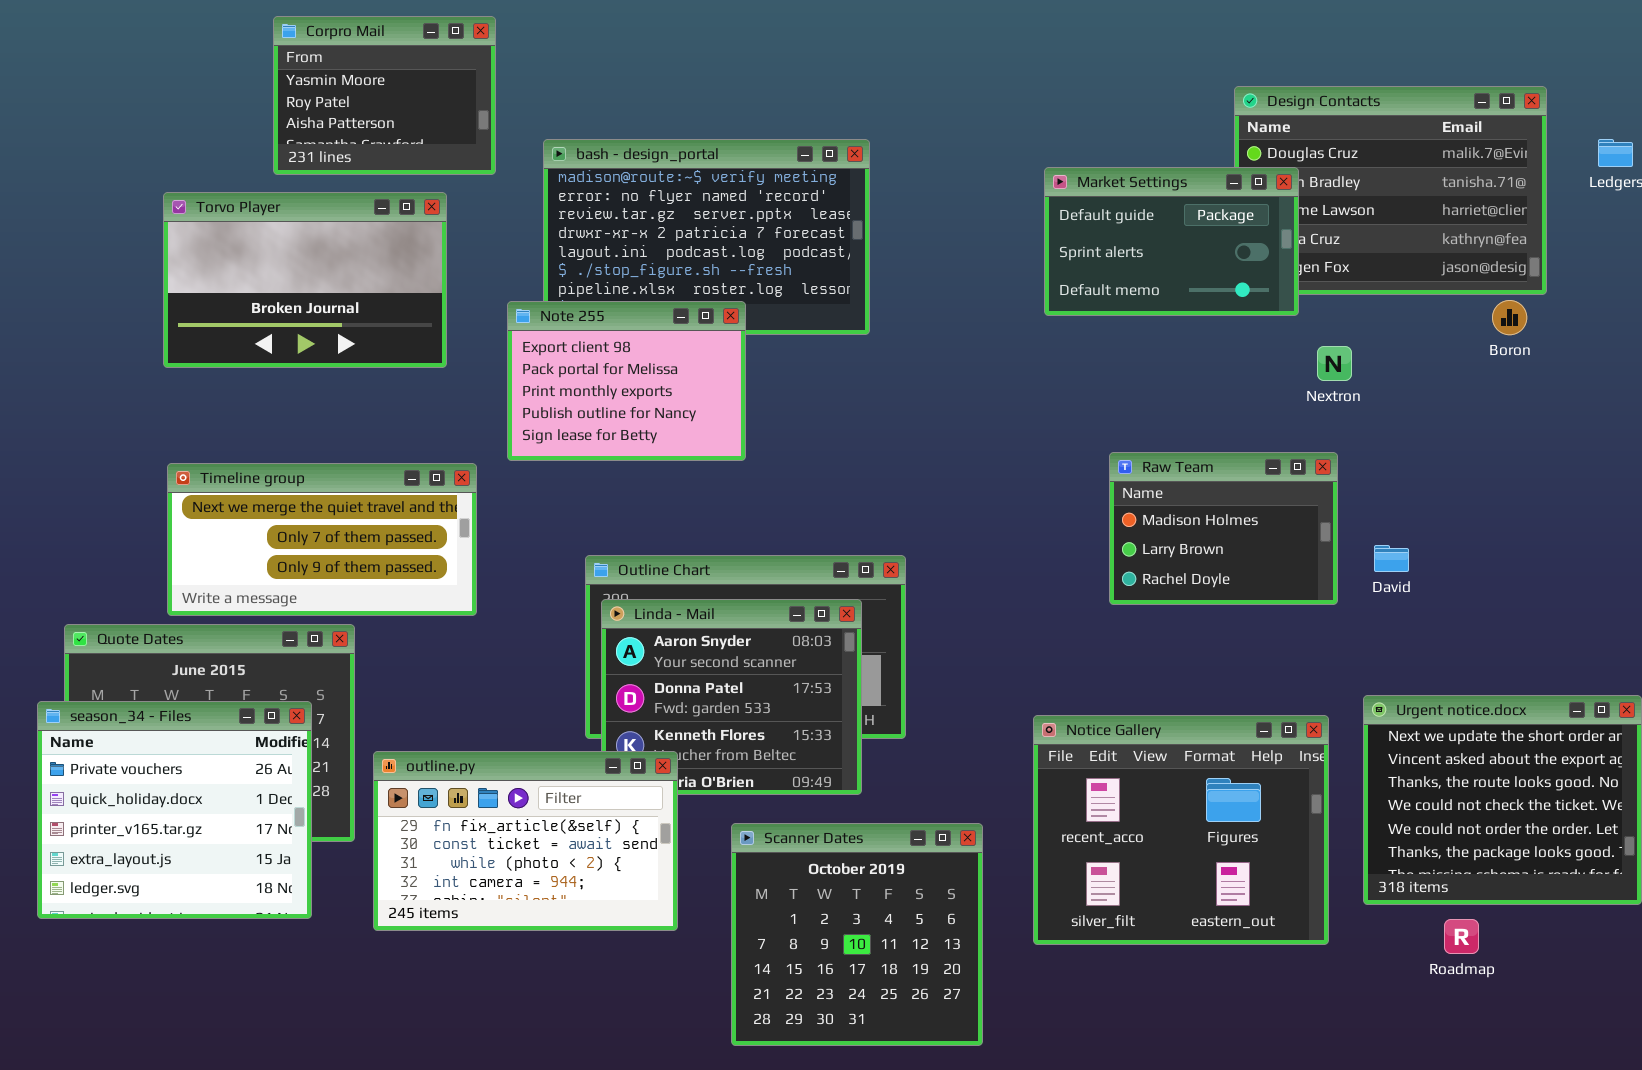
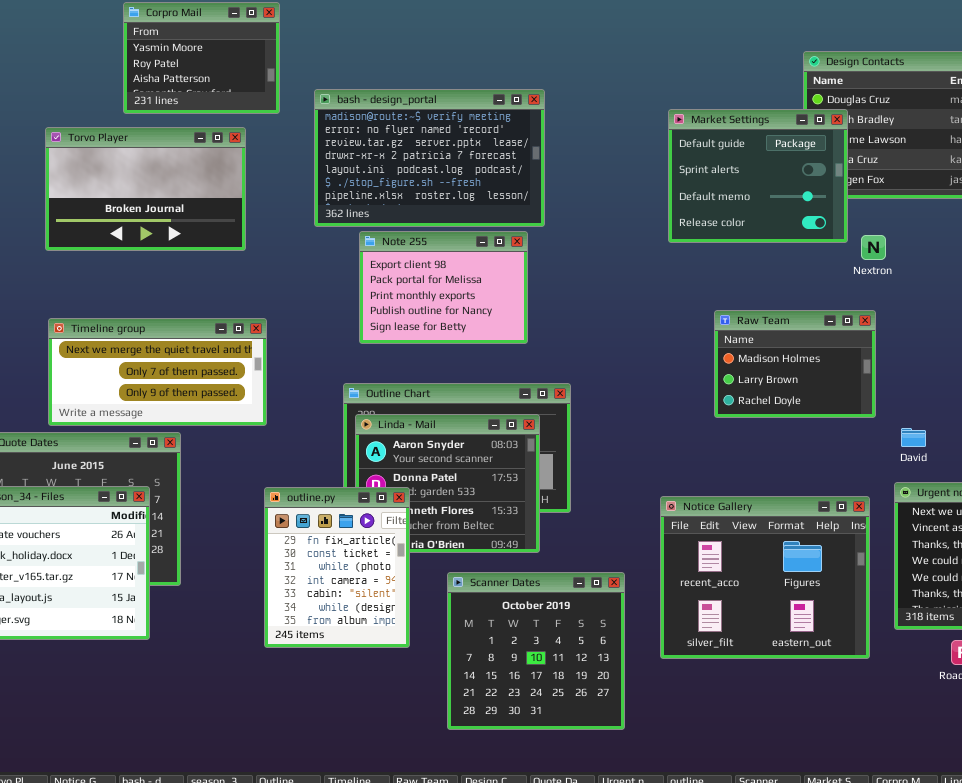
Market Settings: [1044,167,1299,316] -> [668,109,848,243], resized
Note 255: [507,301,746,461] -> [359,231,528,344], moved
David: [1374,545,1409,572] -> [901,428,926,447], moved
outline.py: [373,751,678,931] -> [264,487,410,648], resized

